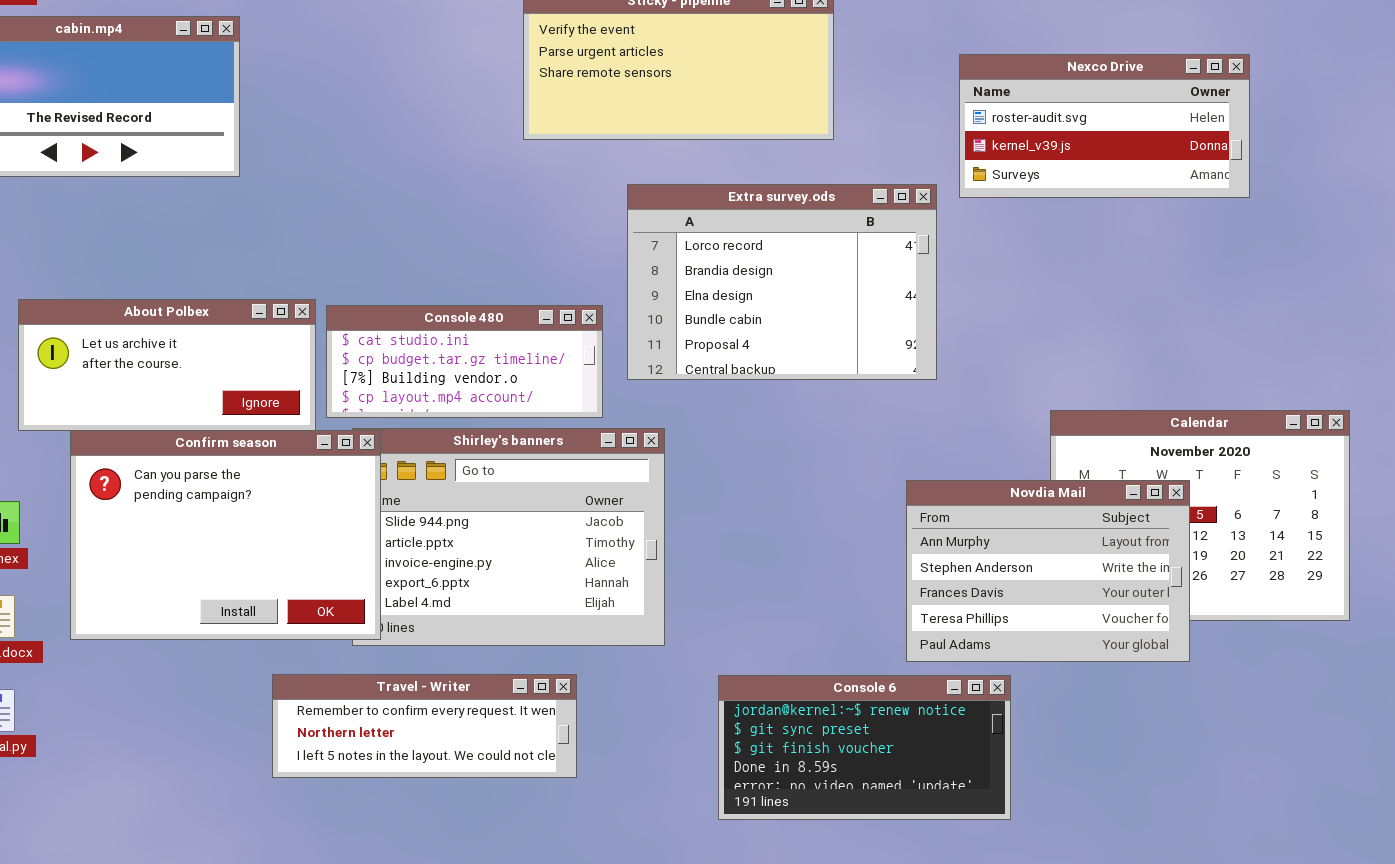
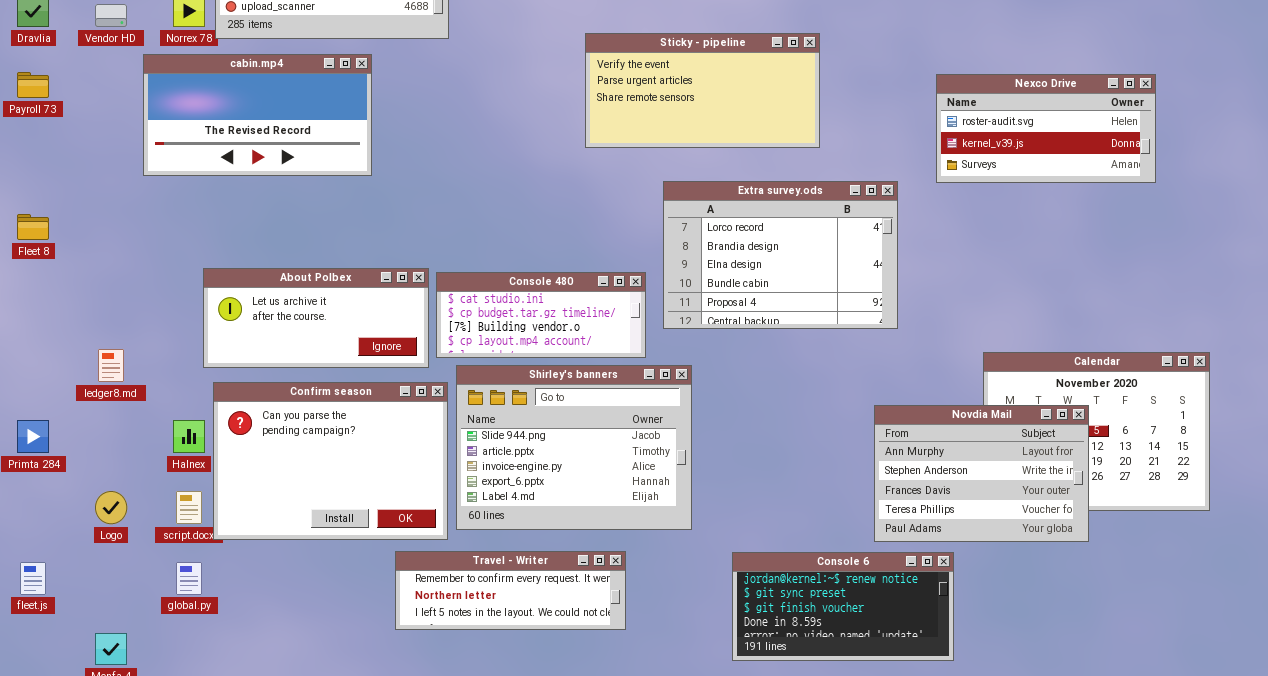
Nexco Drive: [959,54,1250,198] -> [936,74,1156,183], moved
Confirm season: [70,430,381,640] -> [213,382,448,540], moved

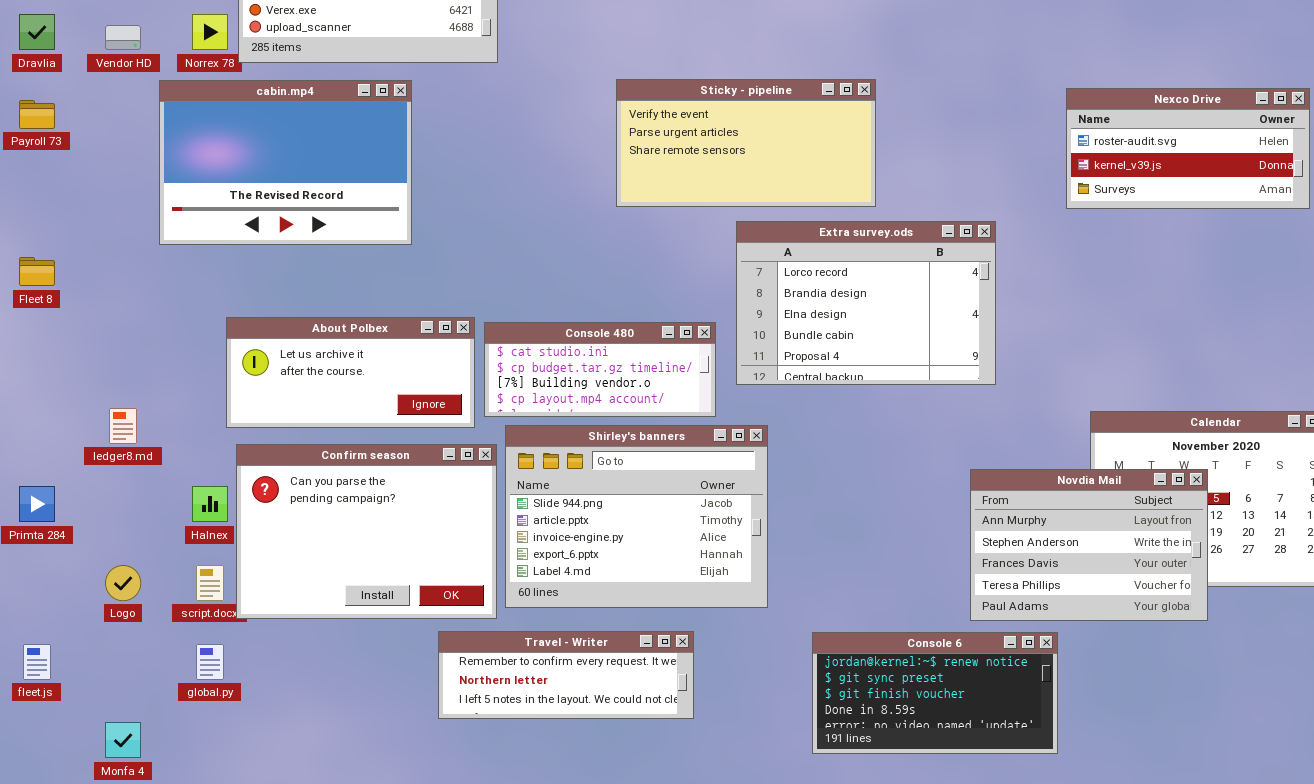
Sticky - pipeline: [585,33,820,148] -> [616,79,876,207], moved
cabin.mp4: [143,54,372,176] -> [159,80,412,245], resized
Nexco Drive: [936,74,1156,183] -> [1066,88,1310,209], moved

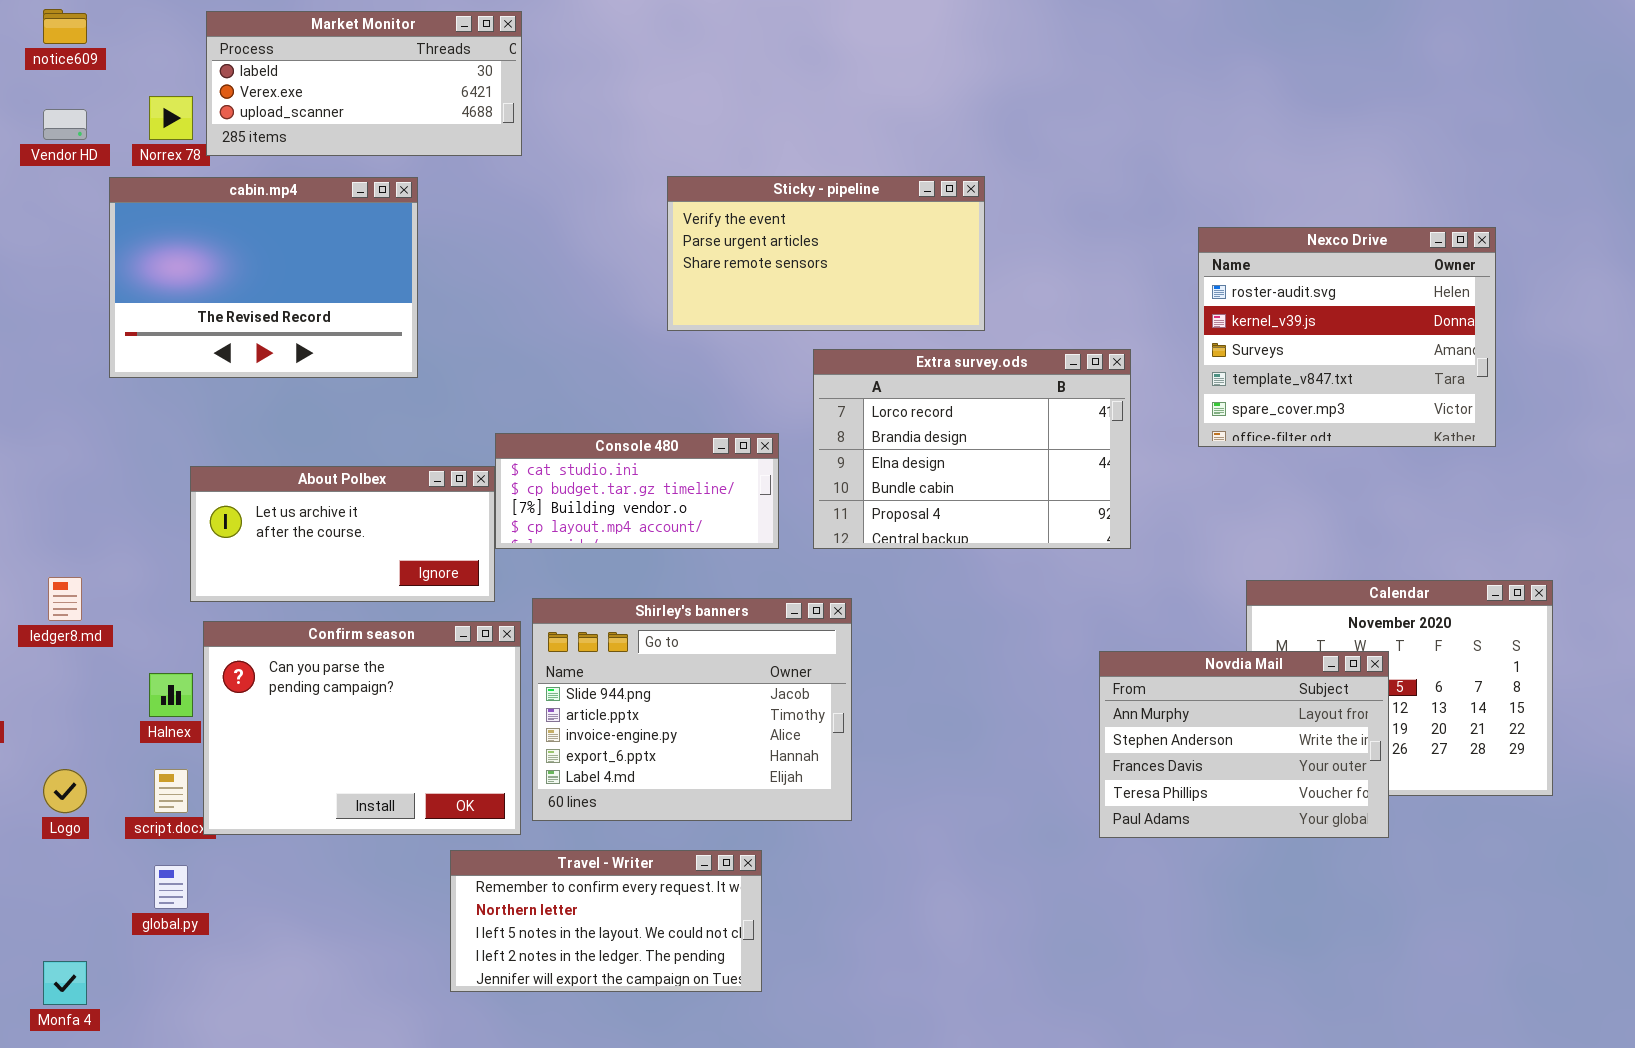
Nexco Drive: [1066,88,1310,209] -> [1198,227,1496,447], moved, resized
Console 480: [484,322,716,417] -> [495,433,779,549], moved
Travel - Writer: [438,631,694,719] -> [450,850,762,992], resized
Console 6: [812,632,1058,754] -> none, closed

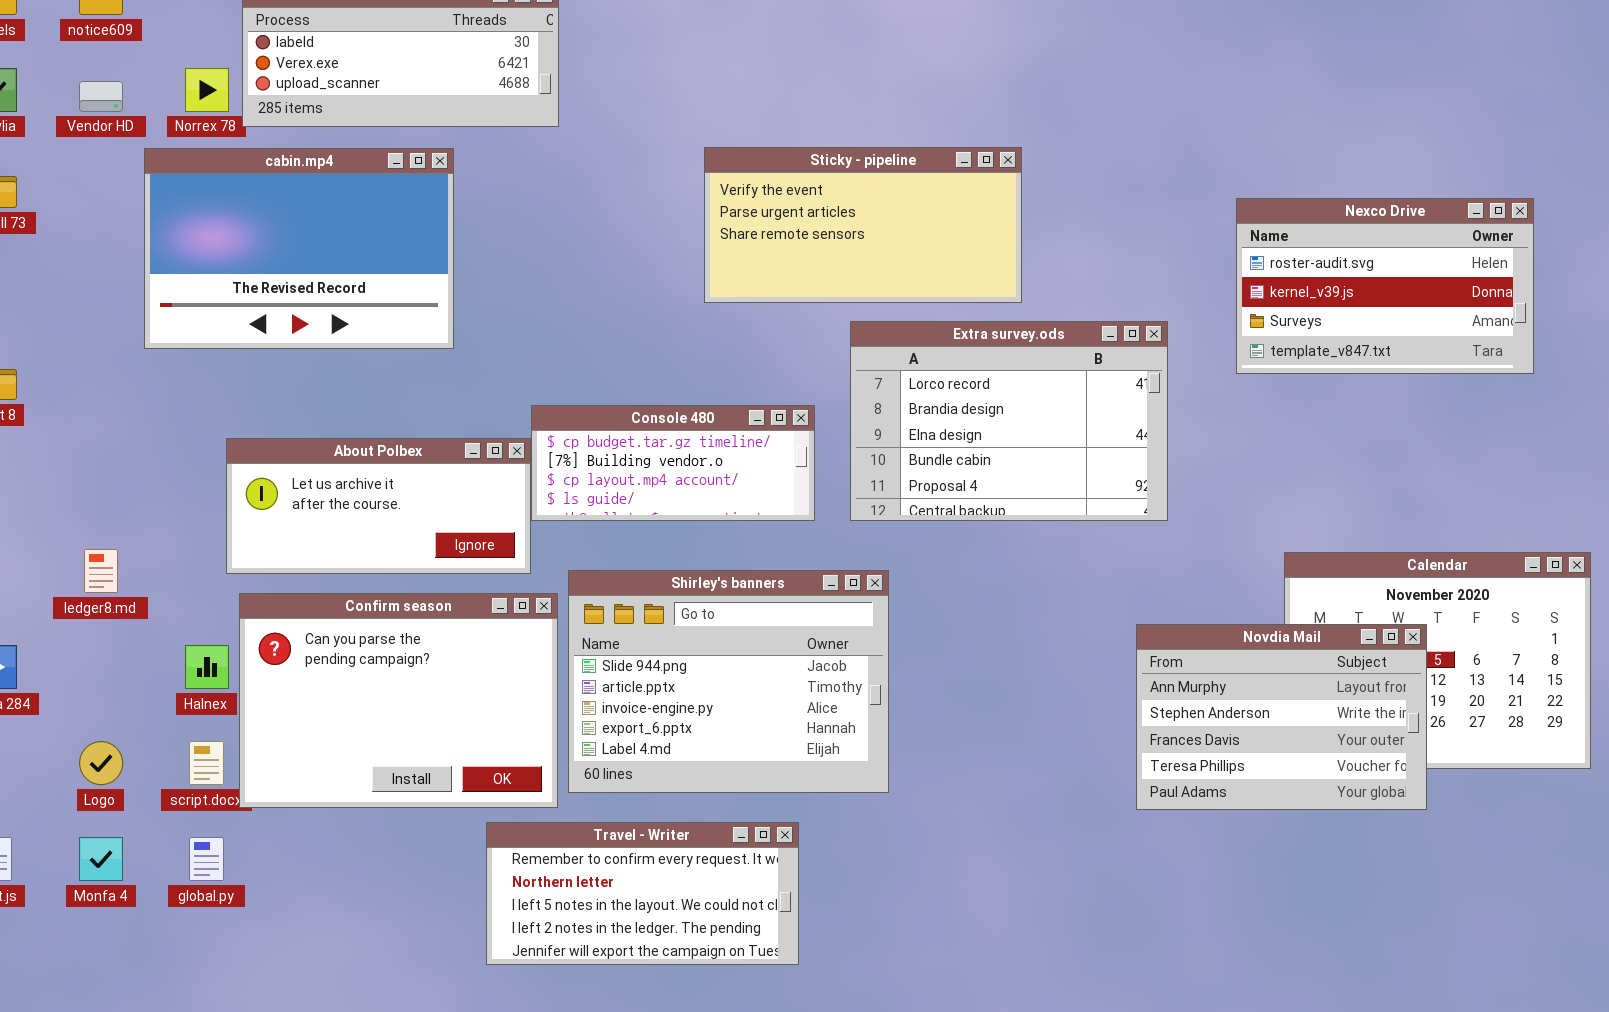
Nexco Drive: [1198,227,1496,447] -> [1236,198,1534,374], resized
Console 480: [495,433,779,549] -> [531,405,815,521], scrolled down 1 row
Monfa 4: [43,961,87,1005] -> [79,837,123,881], moved

